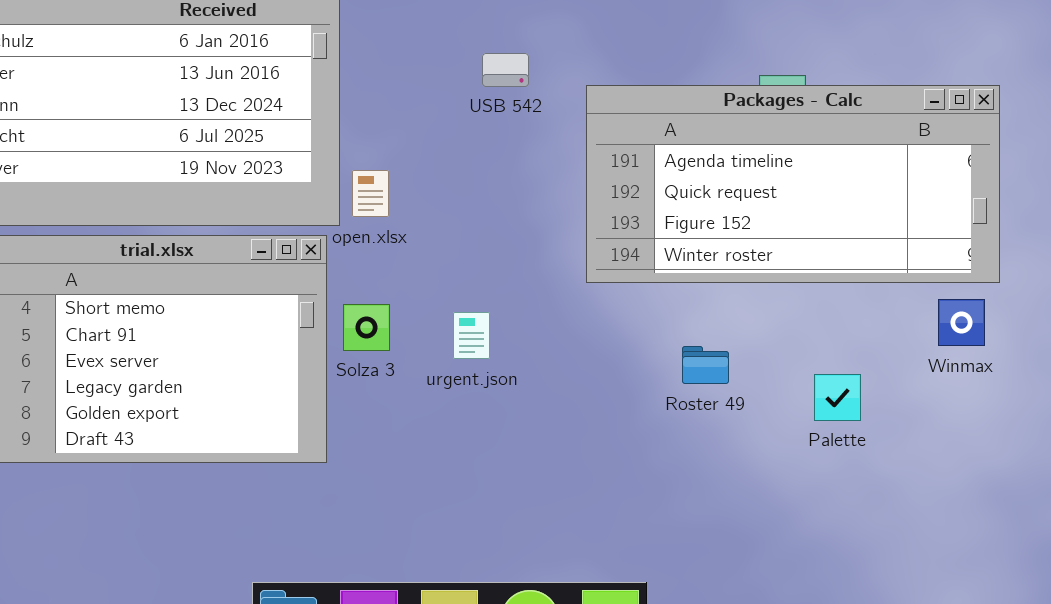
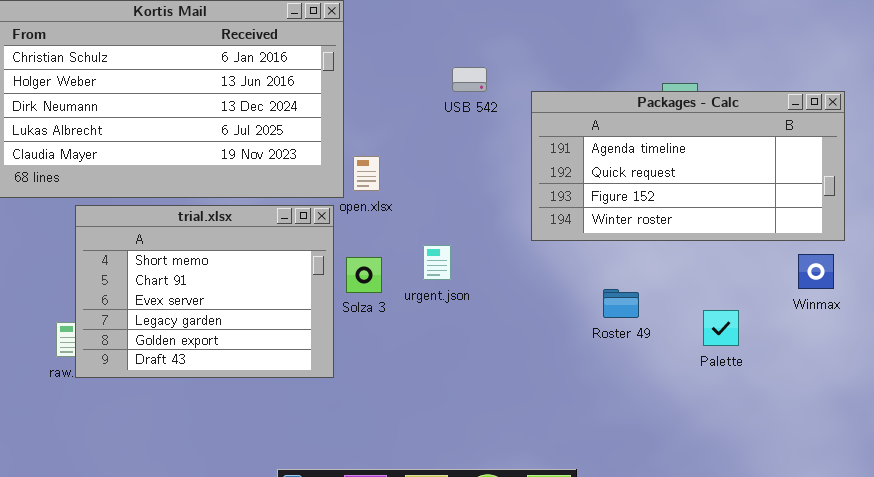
urgent.json: [453,312,490,359] -> [423,245,451,280], moved

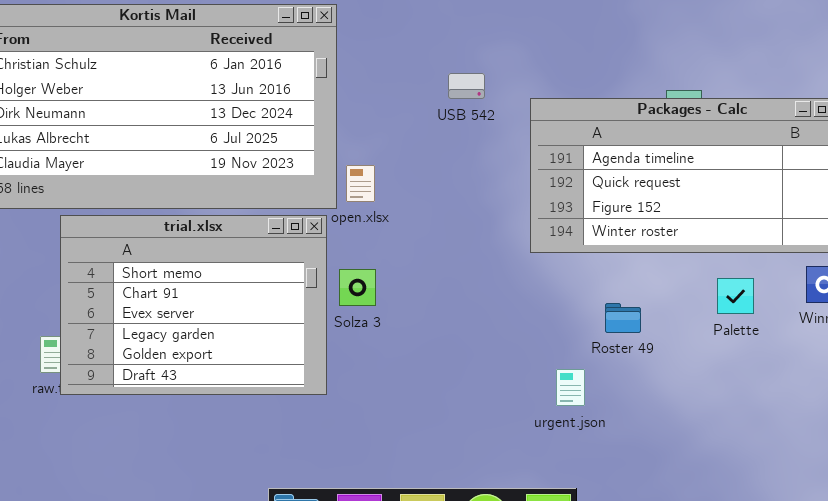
urgent.json: [423,245,451,280] -> [556,369,585,406], moved
Palette: [703,310,739,346] -> [717,278,754,314], moved

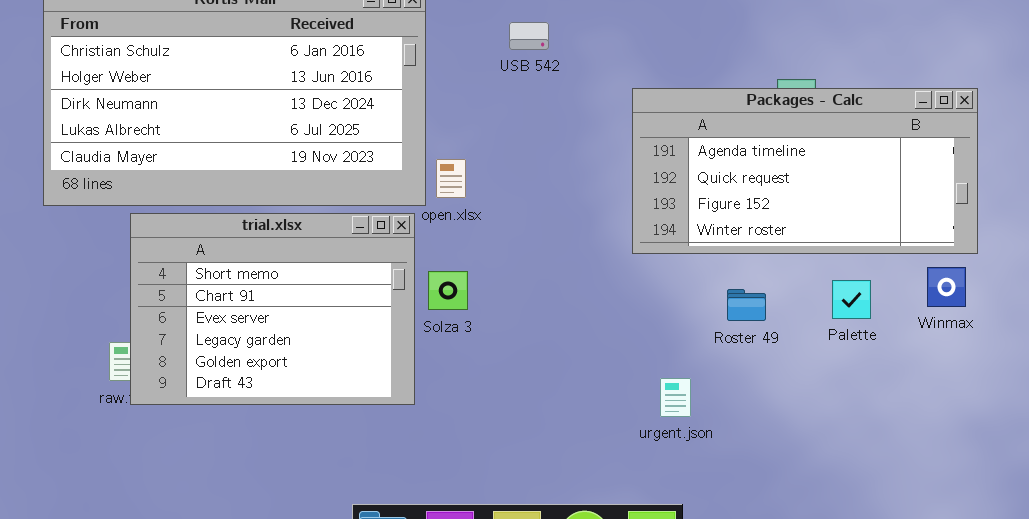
USB 542: [448,73,485,99] -> [509,22,549,50], moved
Roster 49: [605,303,641,333] -> [727,289,766,321], moved

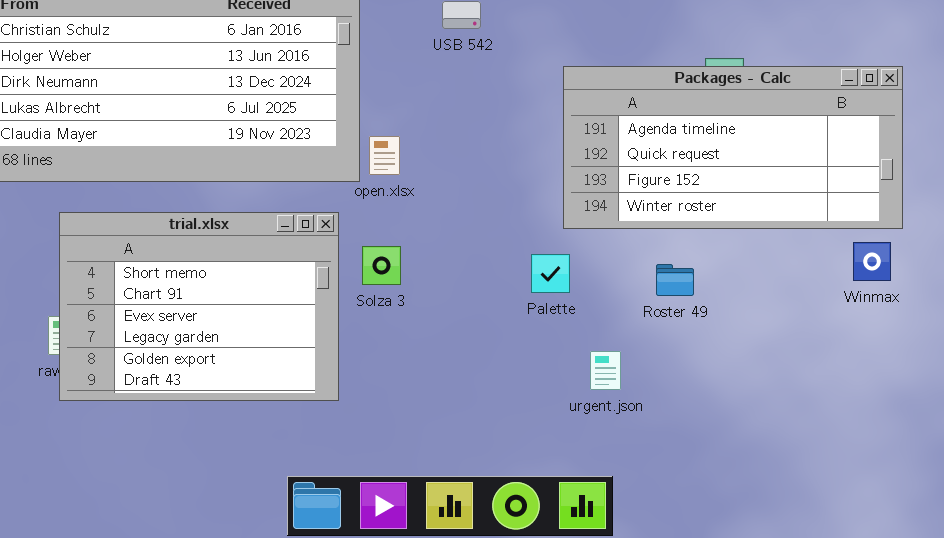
trial.xlsx: [130,213,415,405] -> [59,212,339,401], moved
Palette: [832,280,871,319] -> [531,254,570,293], moved

